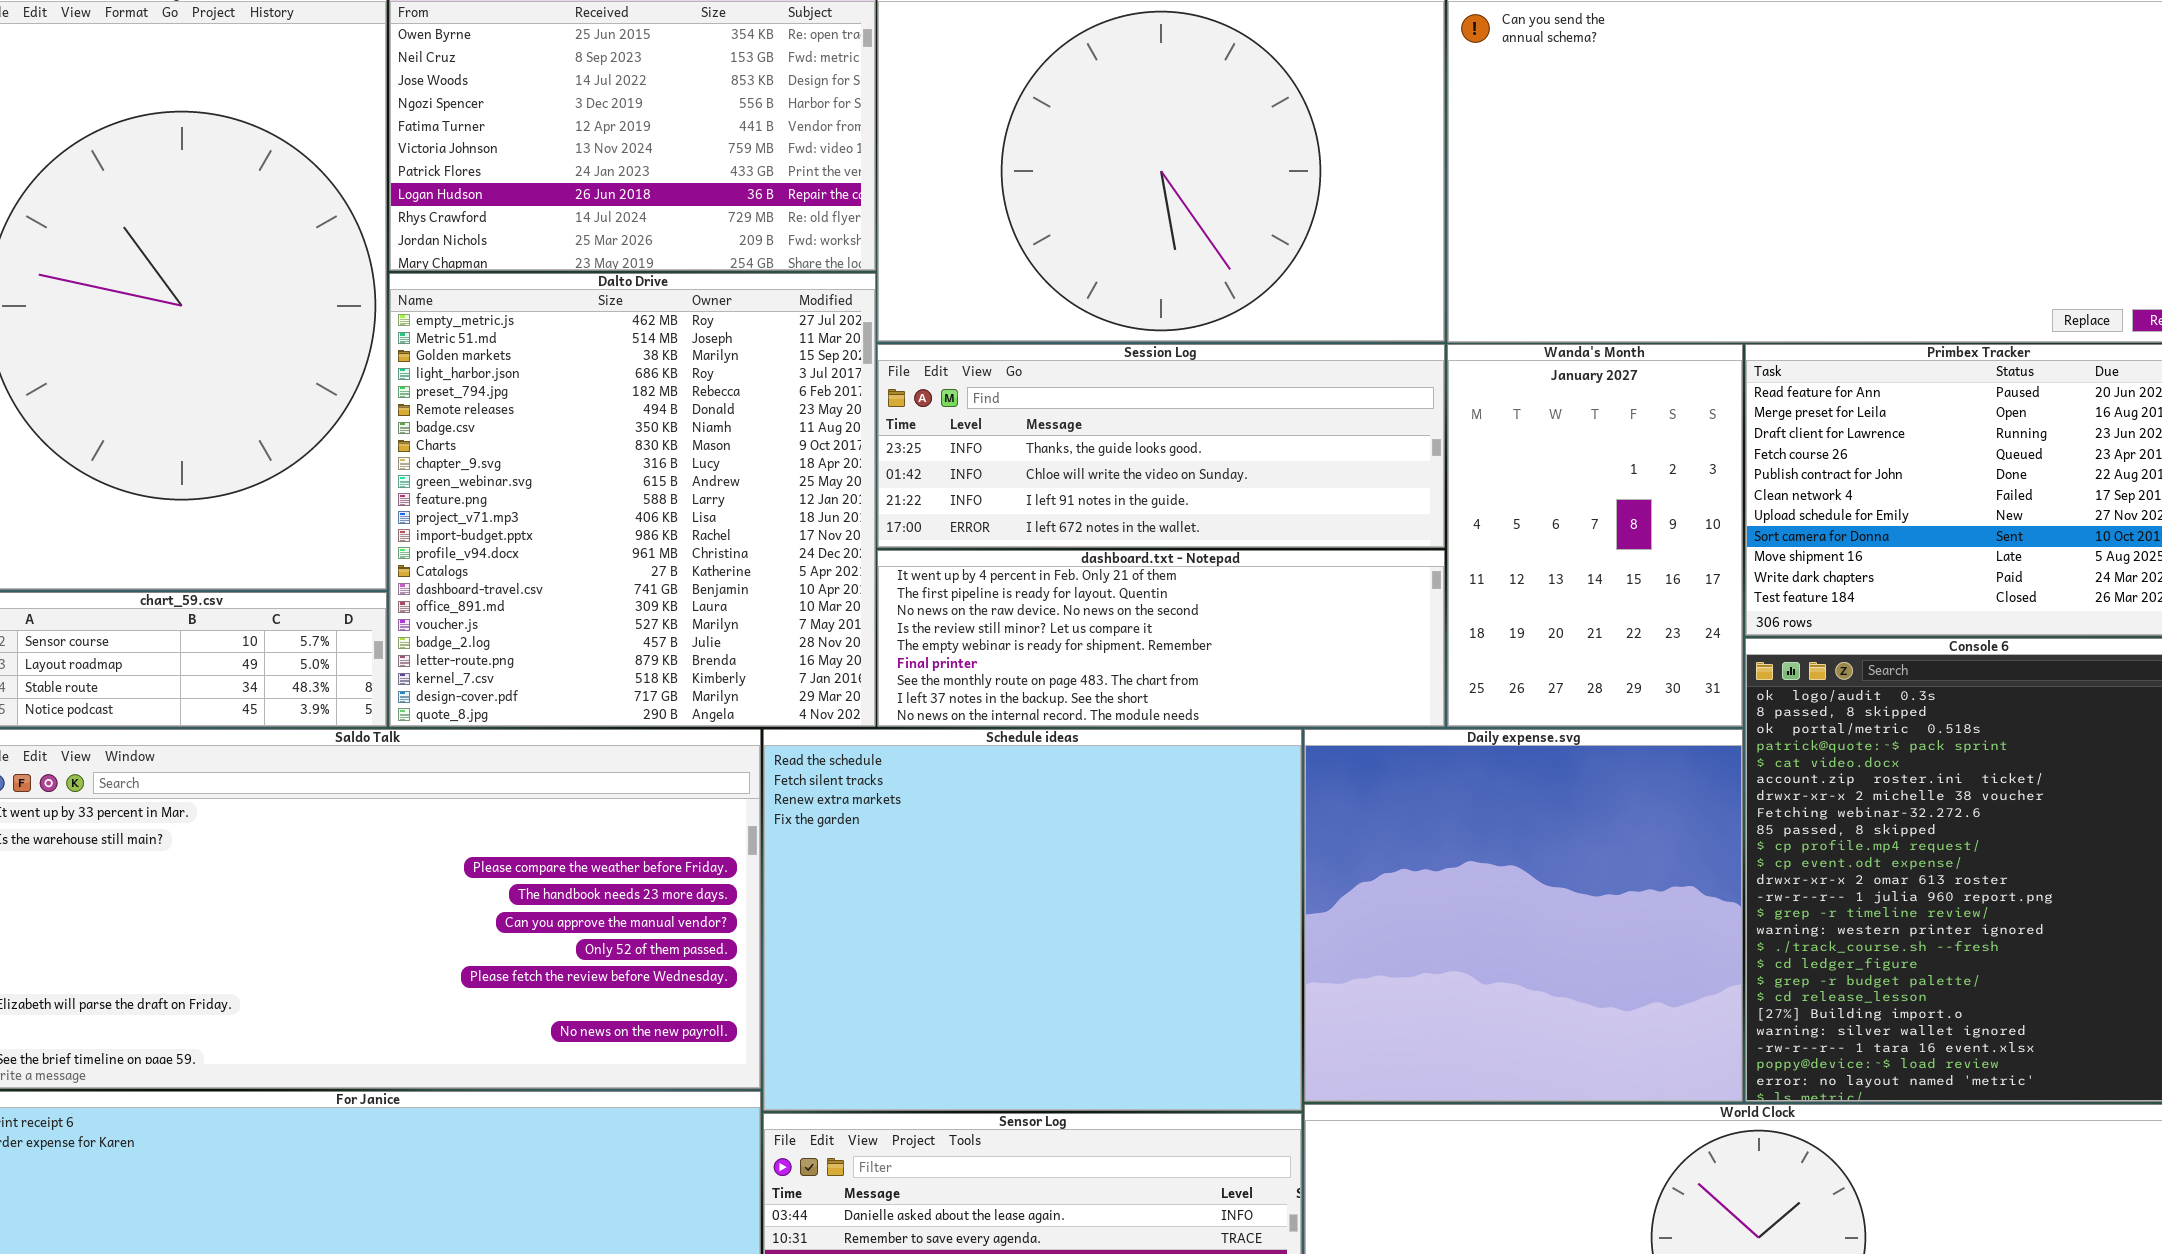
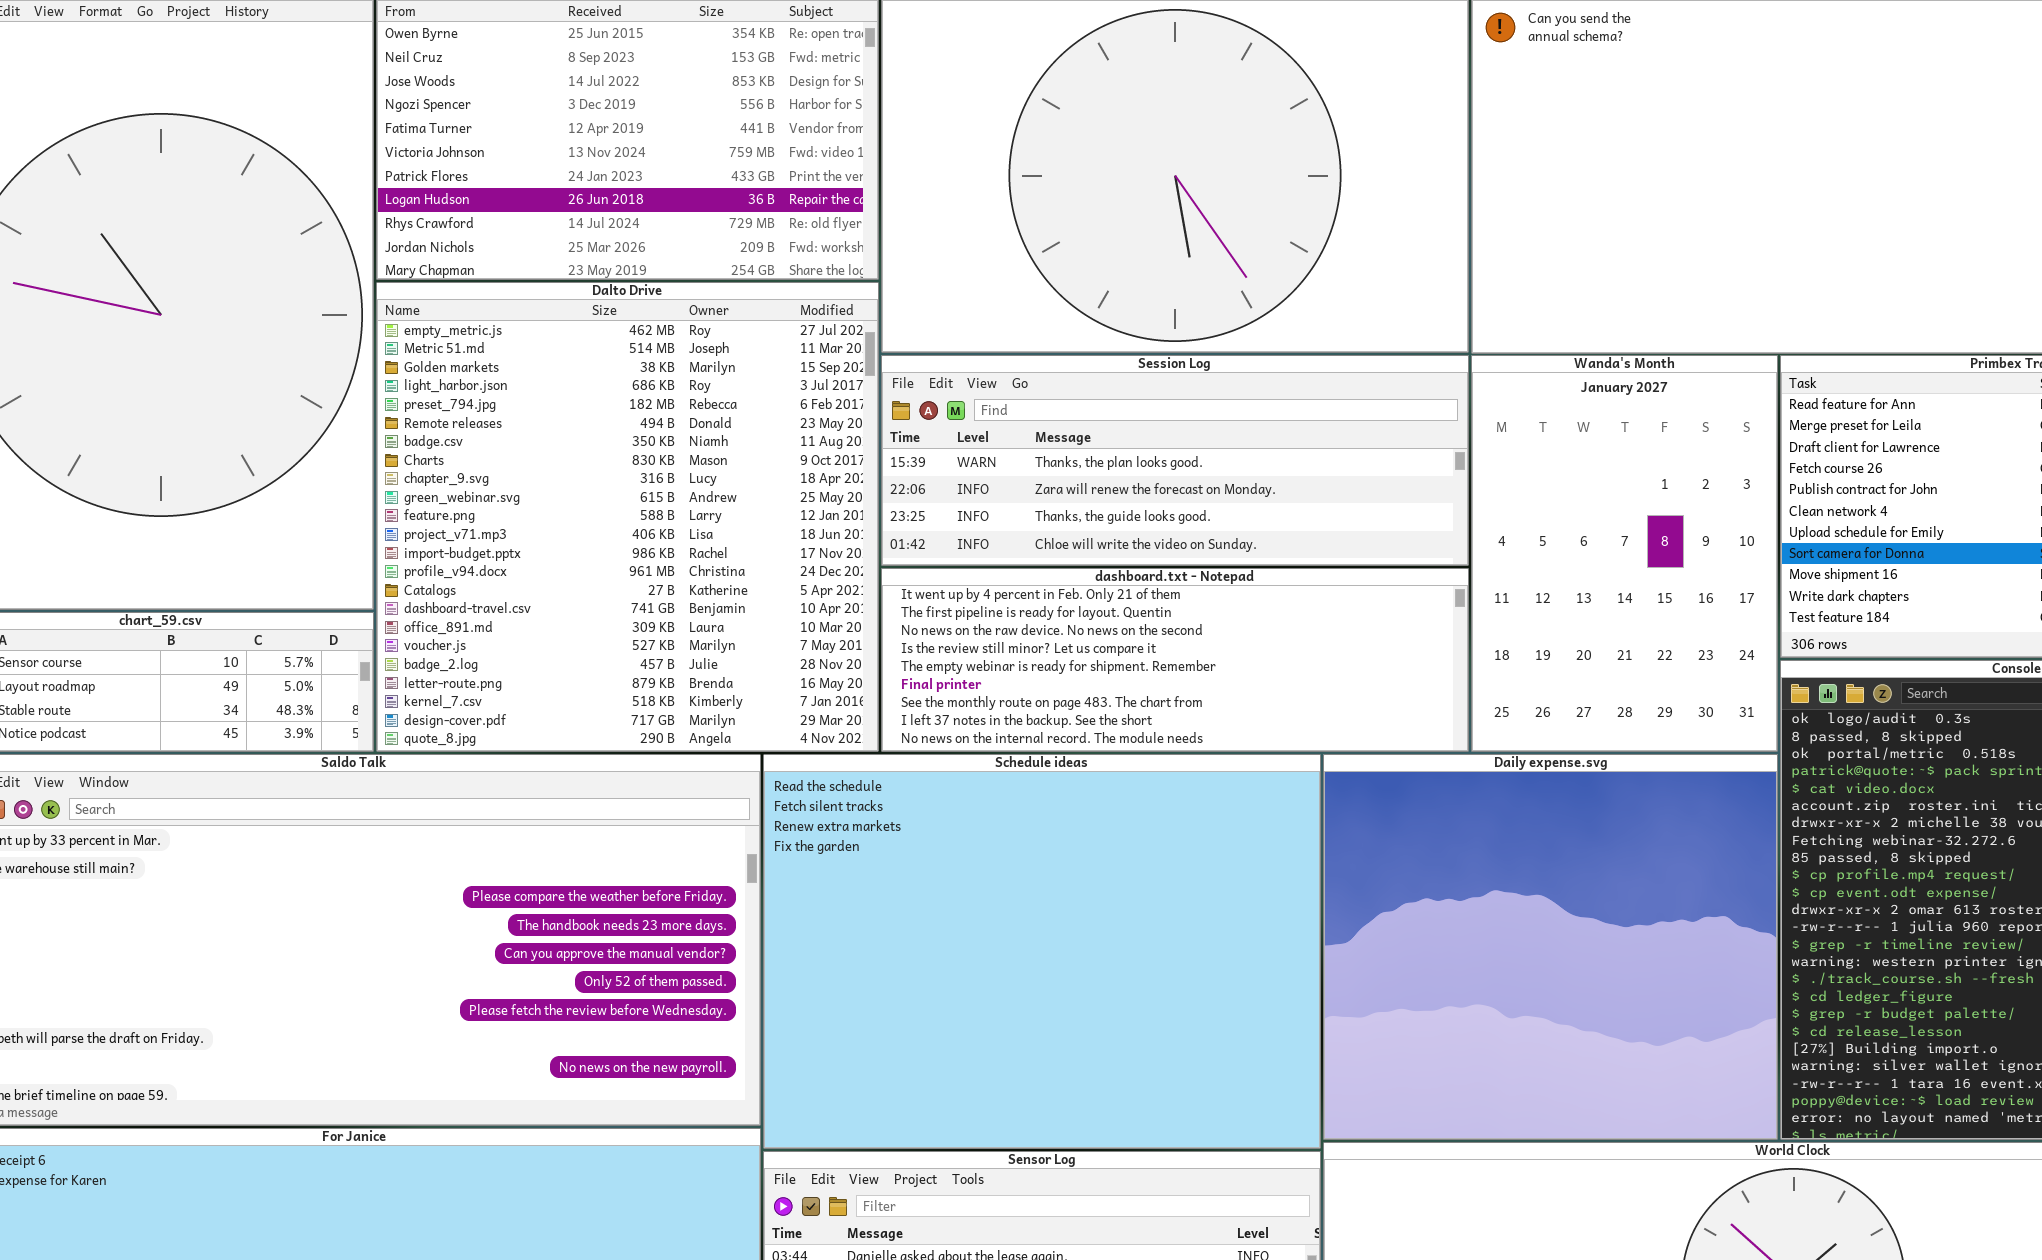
Session Log: [877,344,1445,548] -> [881,355,1469,566], scrolled up 2 rows

